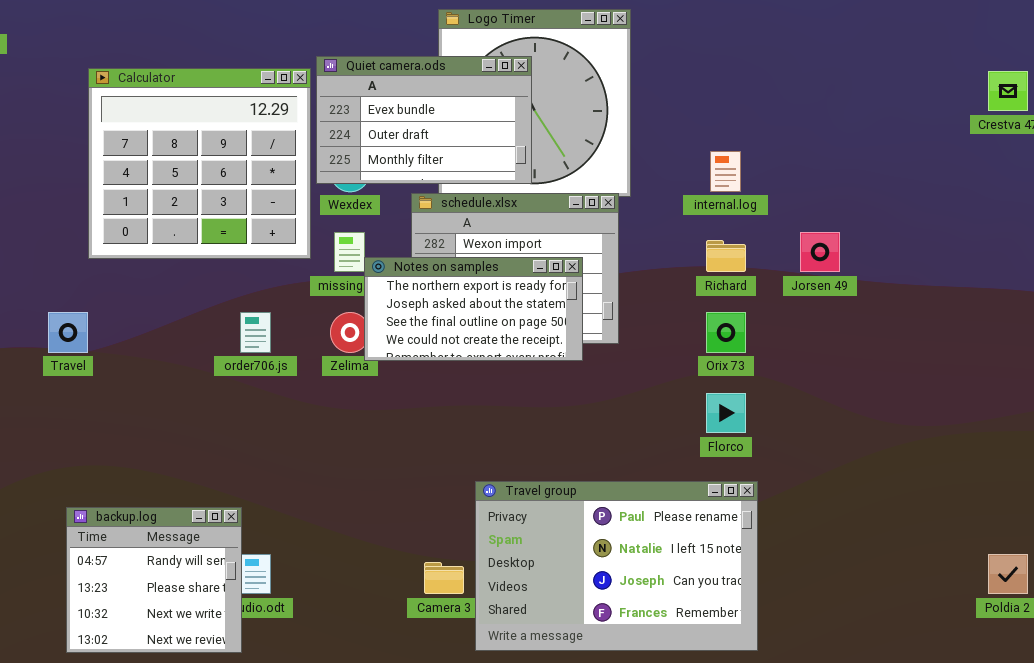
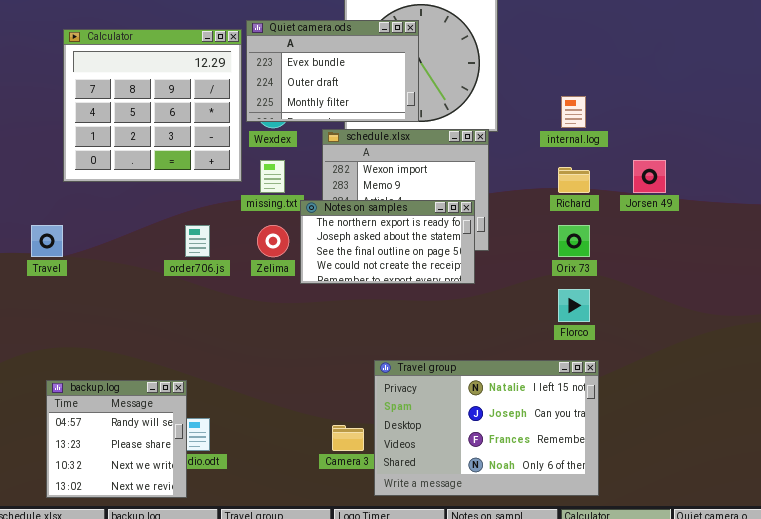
Notes on samples: [364,257,583,361] -> [300,200,475,284], moved
Travel group: [475,481,758,651] -> [374,360,599,496], scrolled down 1 row

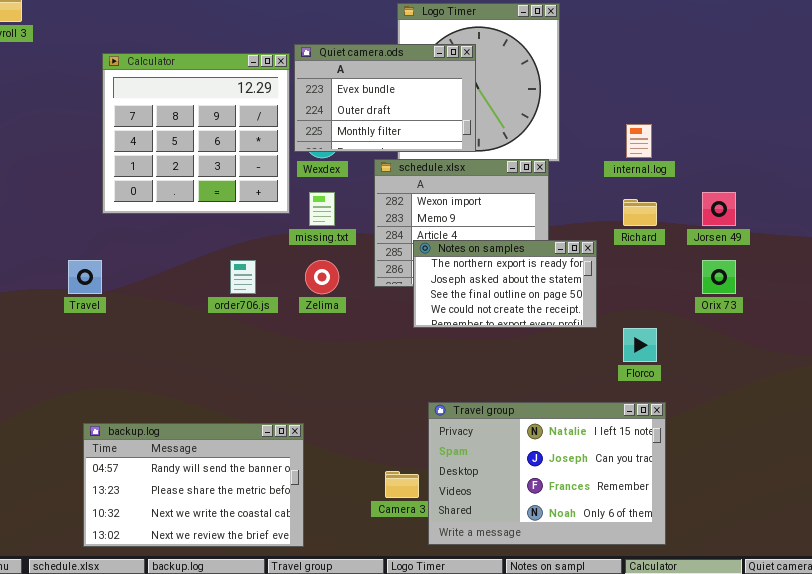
Notes on samples: [300,200,475,284] -> [413,240,597,328], moved
Orix 73: [558,225,590,257] -> [702,260,736,294], moved
backup.log: [46,380,187,498] -> [83,423,304,547], resized

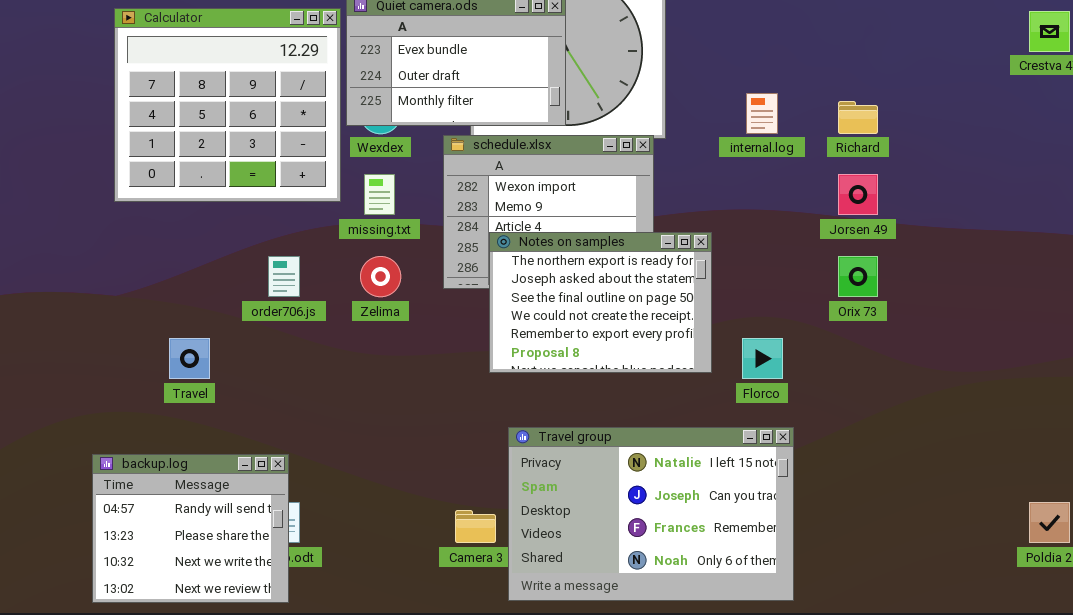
Richard: [623,199,657,226] -> [838,101,878,134], moved
Notes on samples: [413,240,597,328] -> [489,232,712,373], resized
Travel: [68,260,102,294] -> [169,338,210,379], moved
backup.log: [83,423,304,547] -> [92,454,289,603], resized

